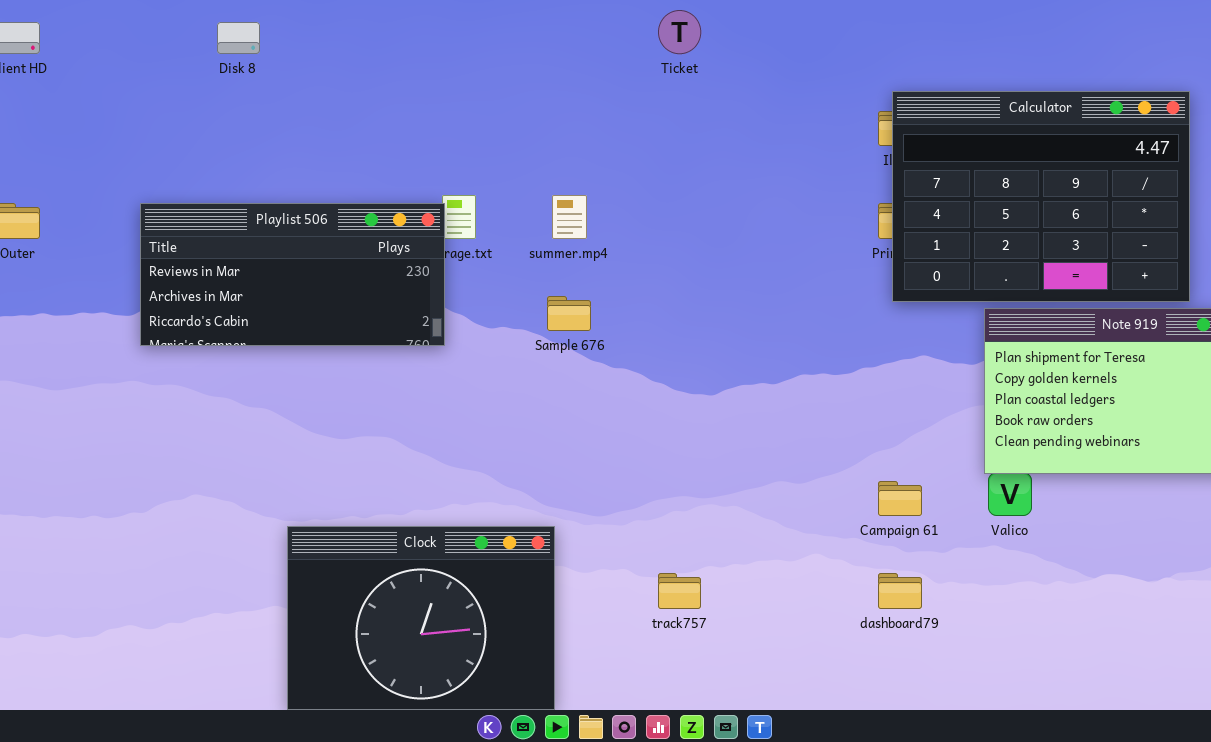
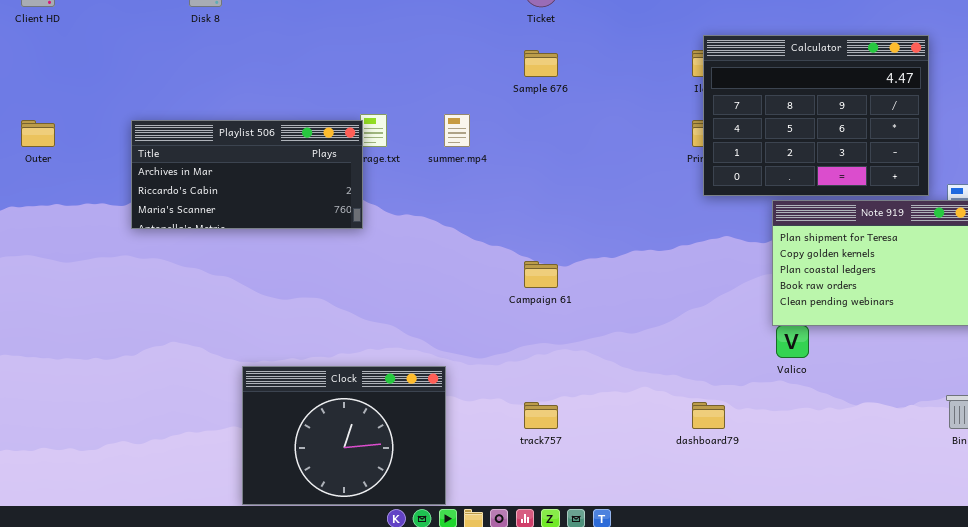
Playlist 506: [140,203,445,346] -> [131,120,363,229], scrolled down 1 row
Sample 676: [547,296,591,331] -> [524,50,558,77], moved
Campaign 61: [878,481,922,516] -> [524,261,558,288], moved

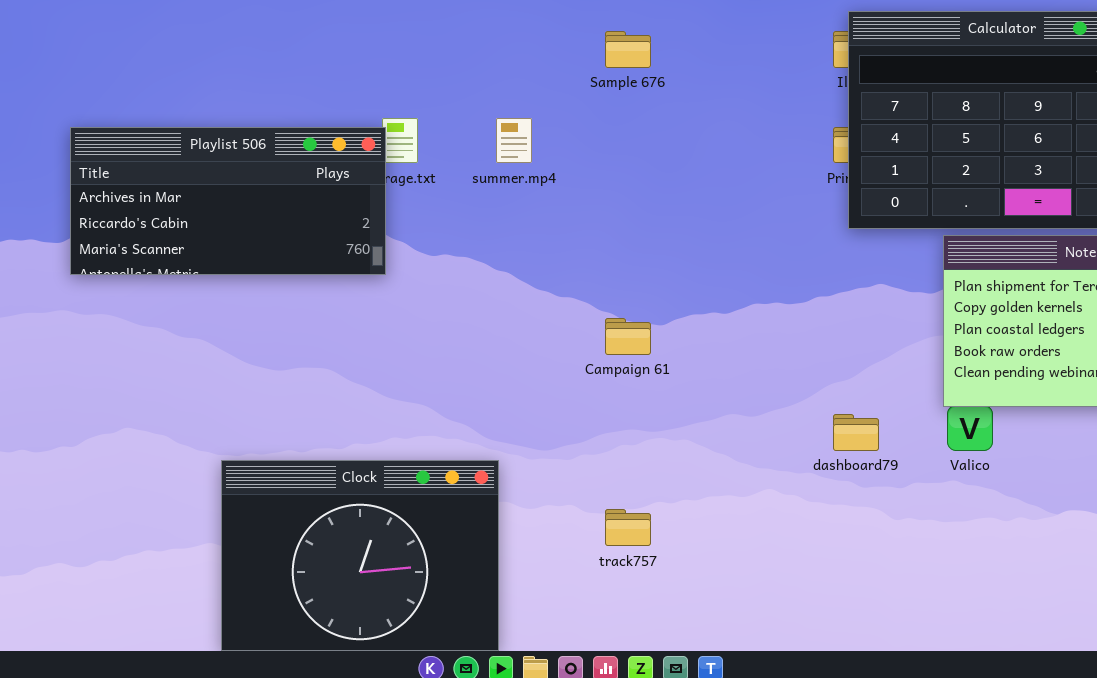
dashboard79: [692,402,725,429] -> [833,414,879,451], moved

